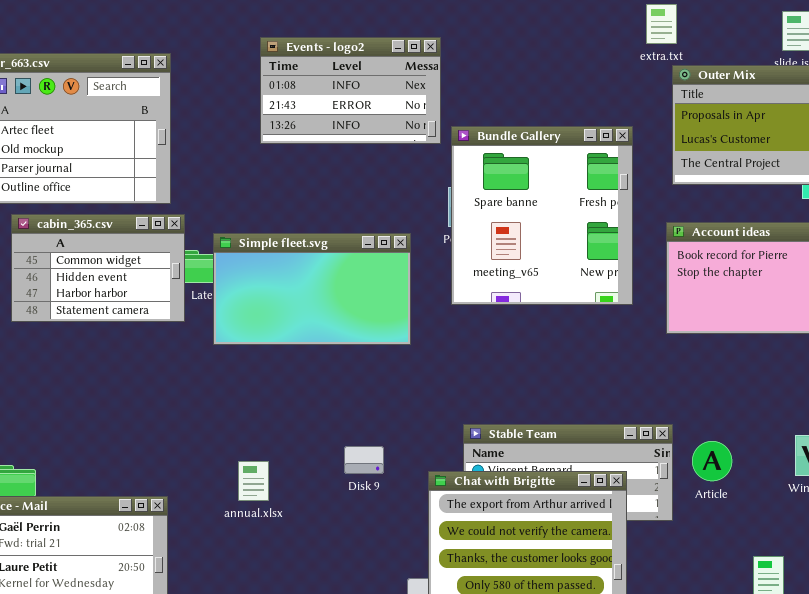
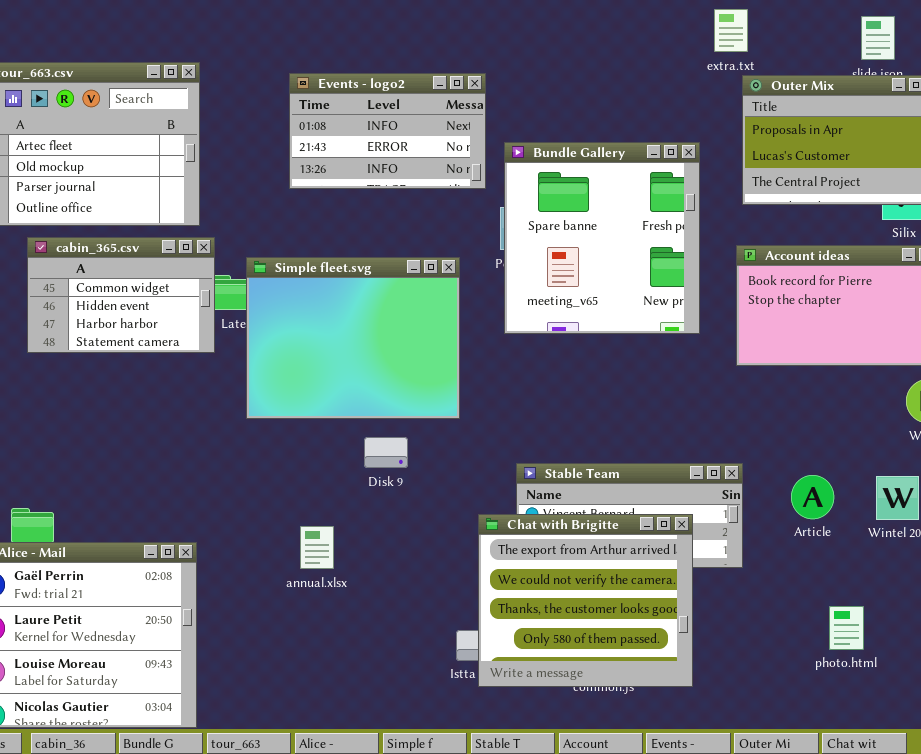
Events - logo2: [260,37,441,144] -> [289,73,486,189], moved
Simple fleet.svg: [213,233,411,345] -> [246,257,460,419], resized
Article: [692,441,732,481] -> [791,475,834,519], moved
Disk 9: [344,446,384,474] -> [364,437,408,468], moved
annual.xlsx: [238,461,269,501] -> [300,526,334,569], moved

